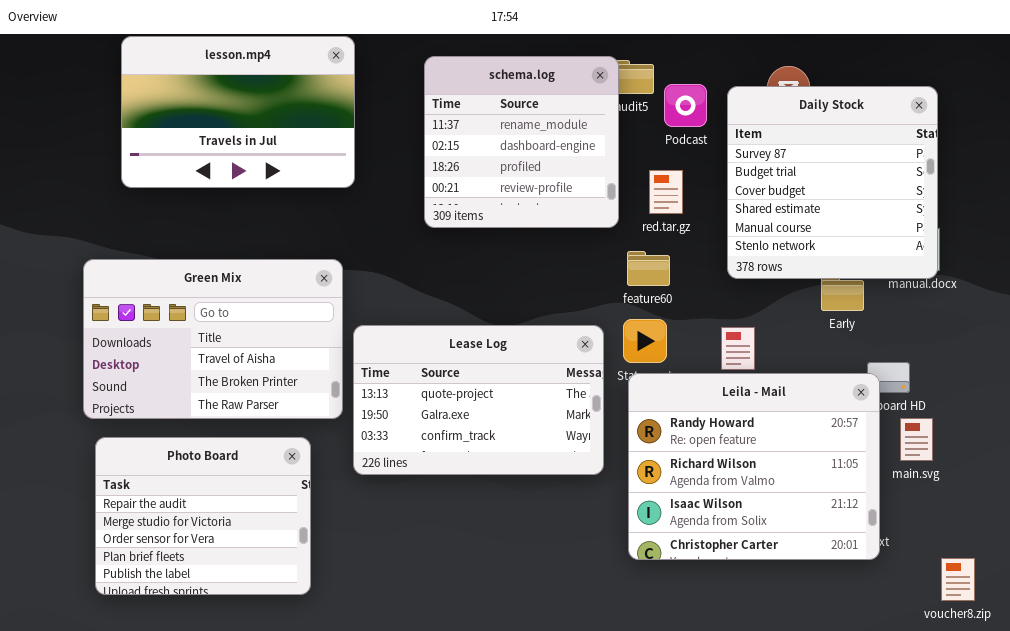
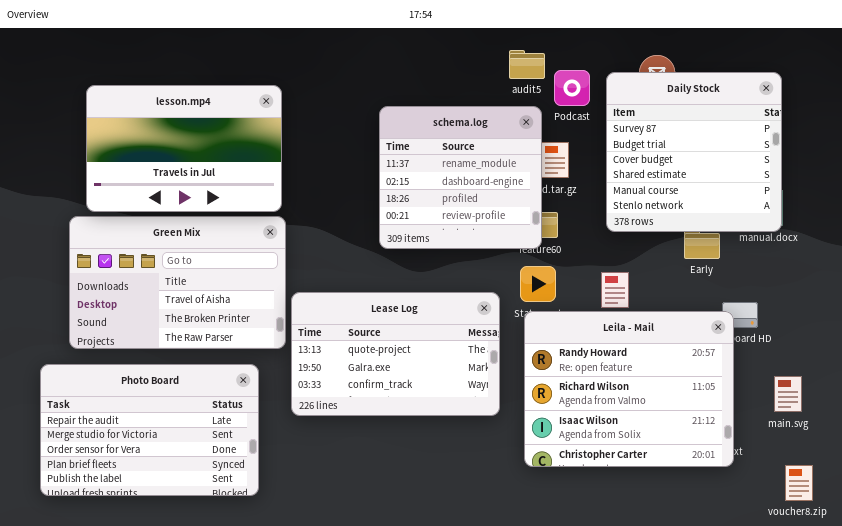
lesson.mp4: [121,36,355,188] -> [86,85,282,212], moved
schema.log: [424,56,619,228] -> [379,106,542,249], moved
Lease Log: [353,325,604,475] -> [291,292,500,416], moved
main.svg: [900,418,933,461] -> [774,376,802,412], moved
Photo Board: [95,437,311,595] -> [40,364,259,496], resized

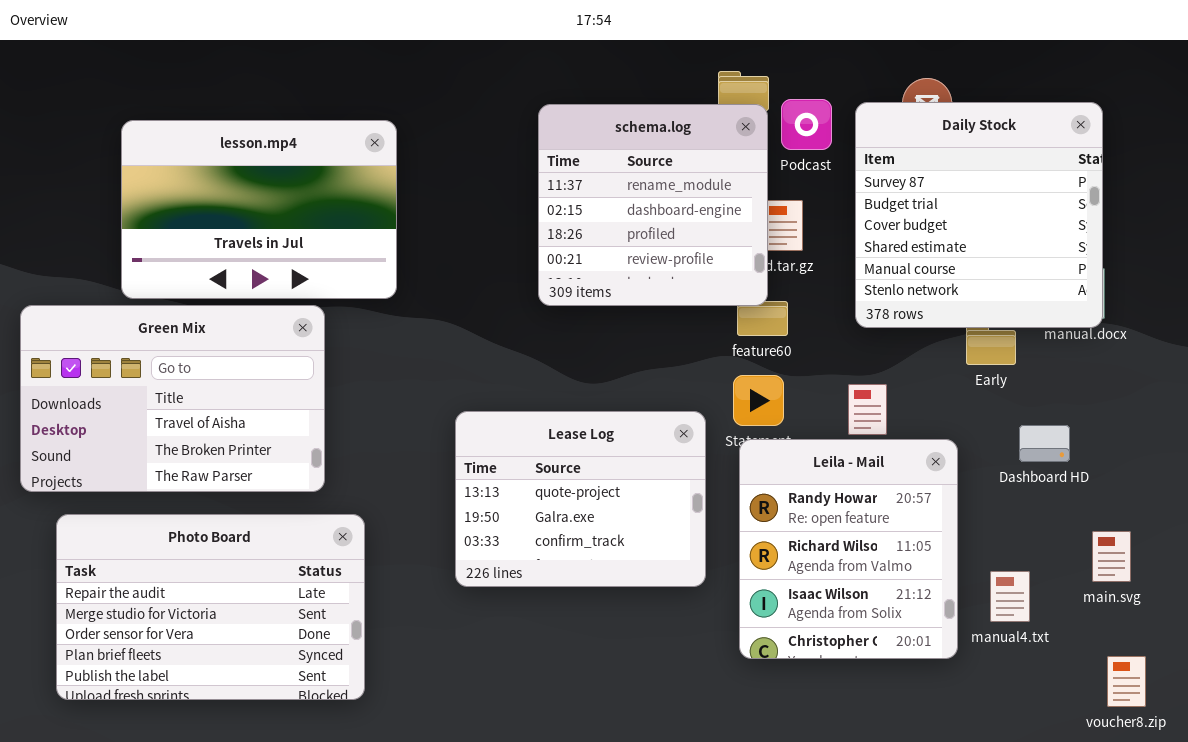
schema.log: [379,106,542,249] -> [538,104,768,306], moved
Green Mix: [69,216,286,349] -> [20,305,325,492], moved
Lease Log: [291,292,500,416] -> [455,411,706,587], resized
Leila - Mail: [524,311,734,467] -> [739,439,958,659], resized

